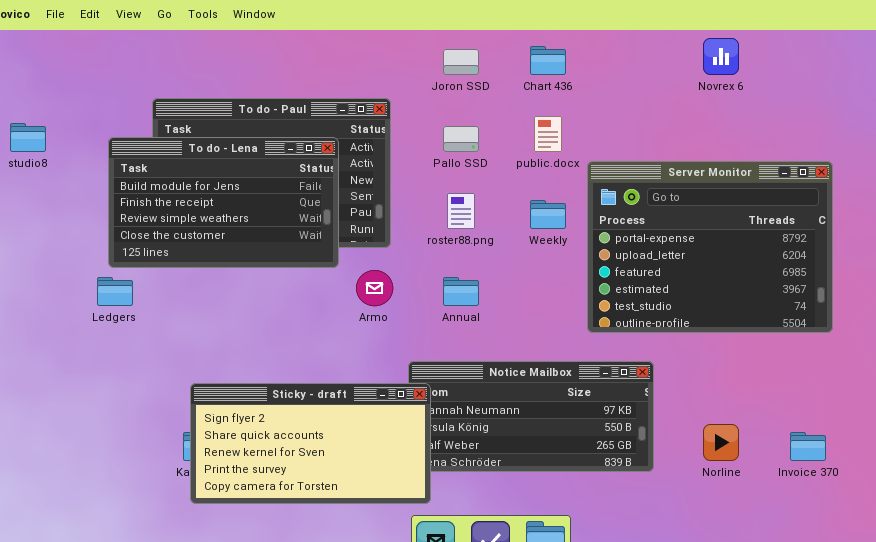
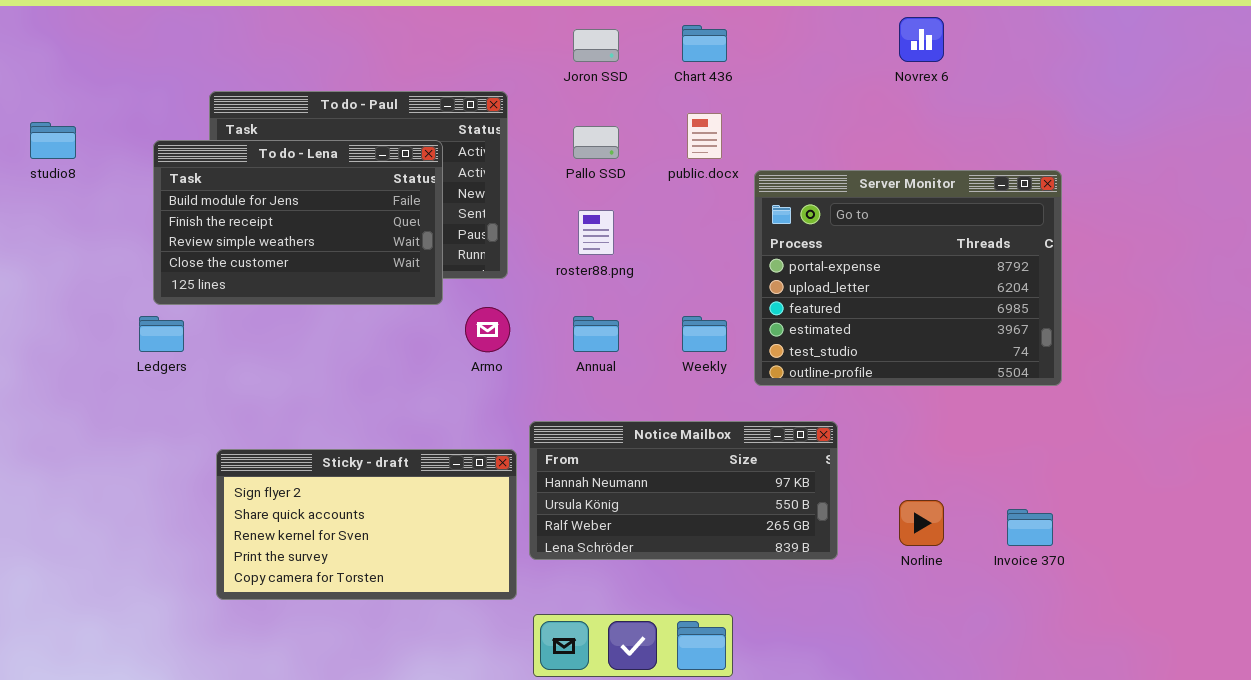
Weekly: [530,200,566,229] -> [682,316,727,352], moved
Sticky - draft: [190,383,431,504] -> [216,449,517,600], moved

